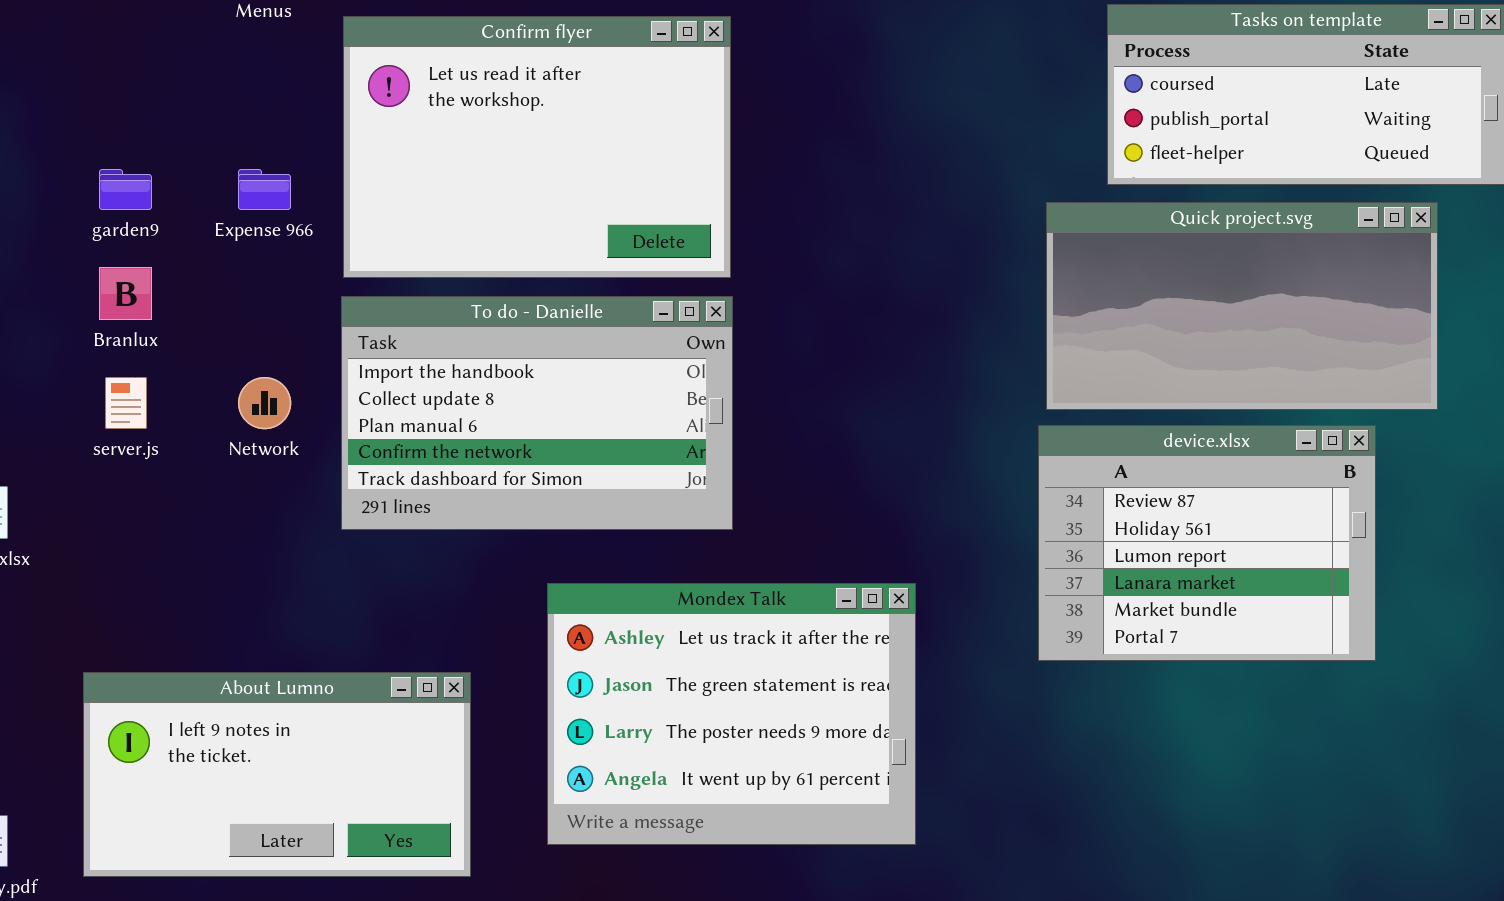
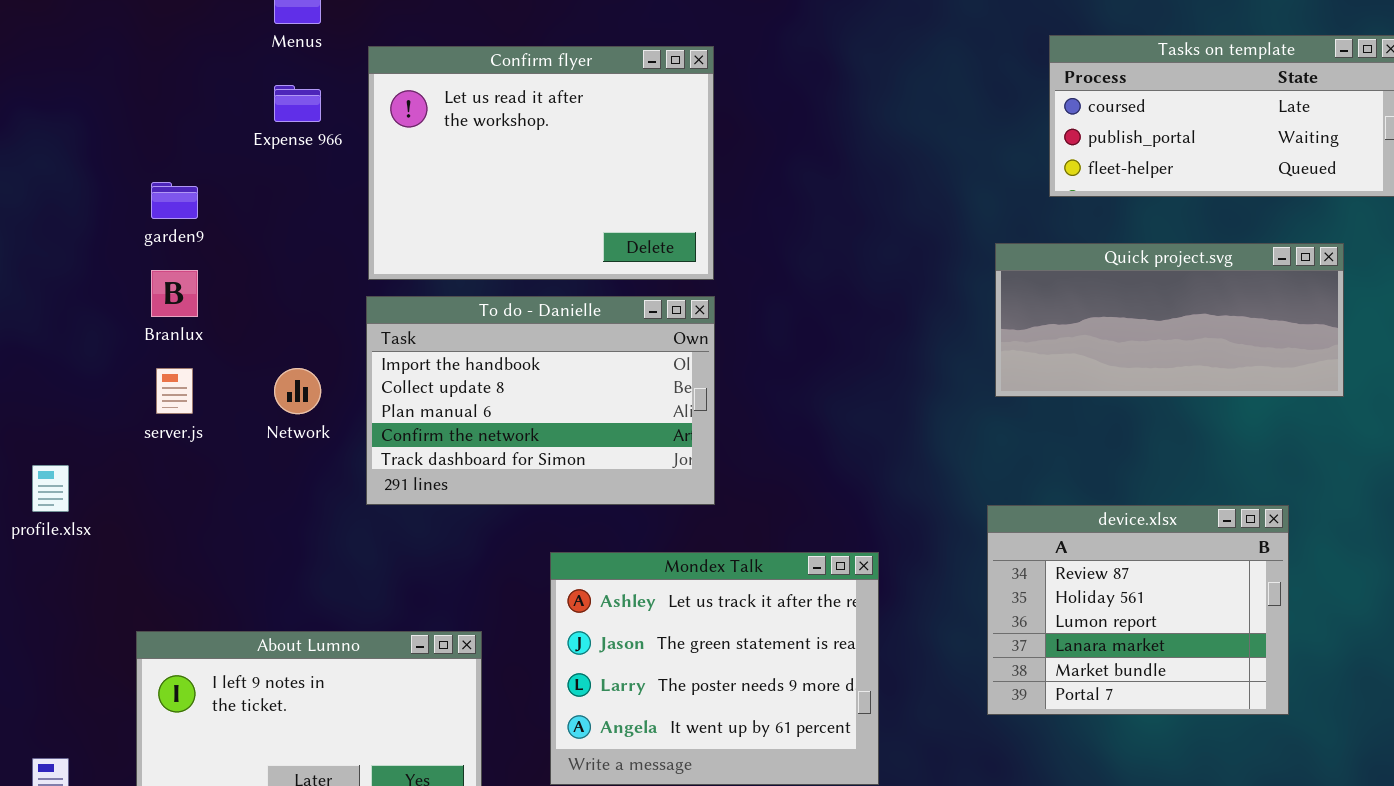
Expense 966: [238,169,291,210] -> [274,85,321,122], moved
Quick project.svg: [1046,202,1438,410] -> [995,243,1344,397], resized
device.xlsx: [1038,425,1376,661] -> [987,505,1289,715], moved

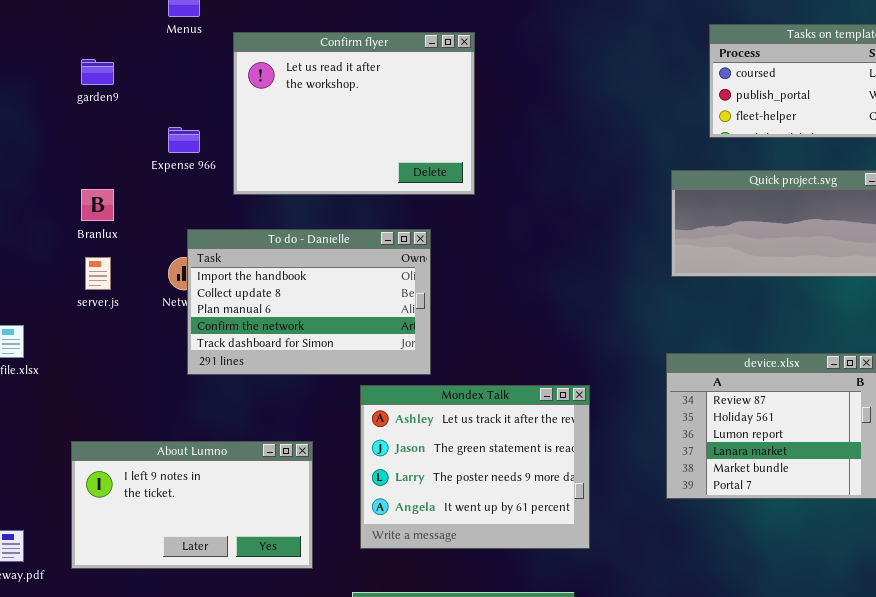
Expense 966: [274,85,321,122] -> [168,127,200,153], moved
garden9: [151,182,198,219] -> [81,59,114,85], moved
To do - Danielle: [366,296,715,505] -> [187,229,431,375], moved

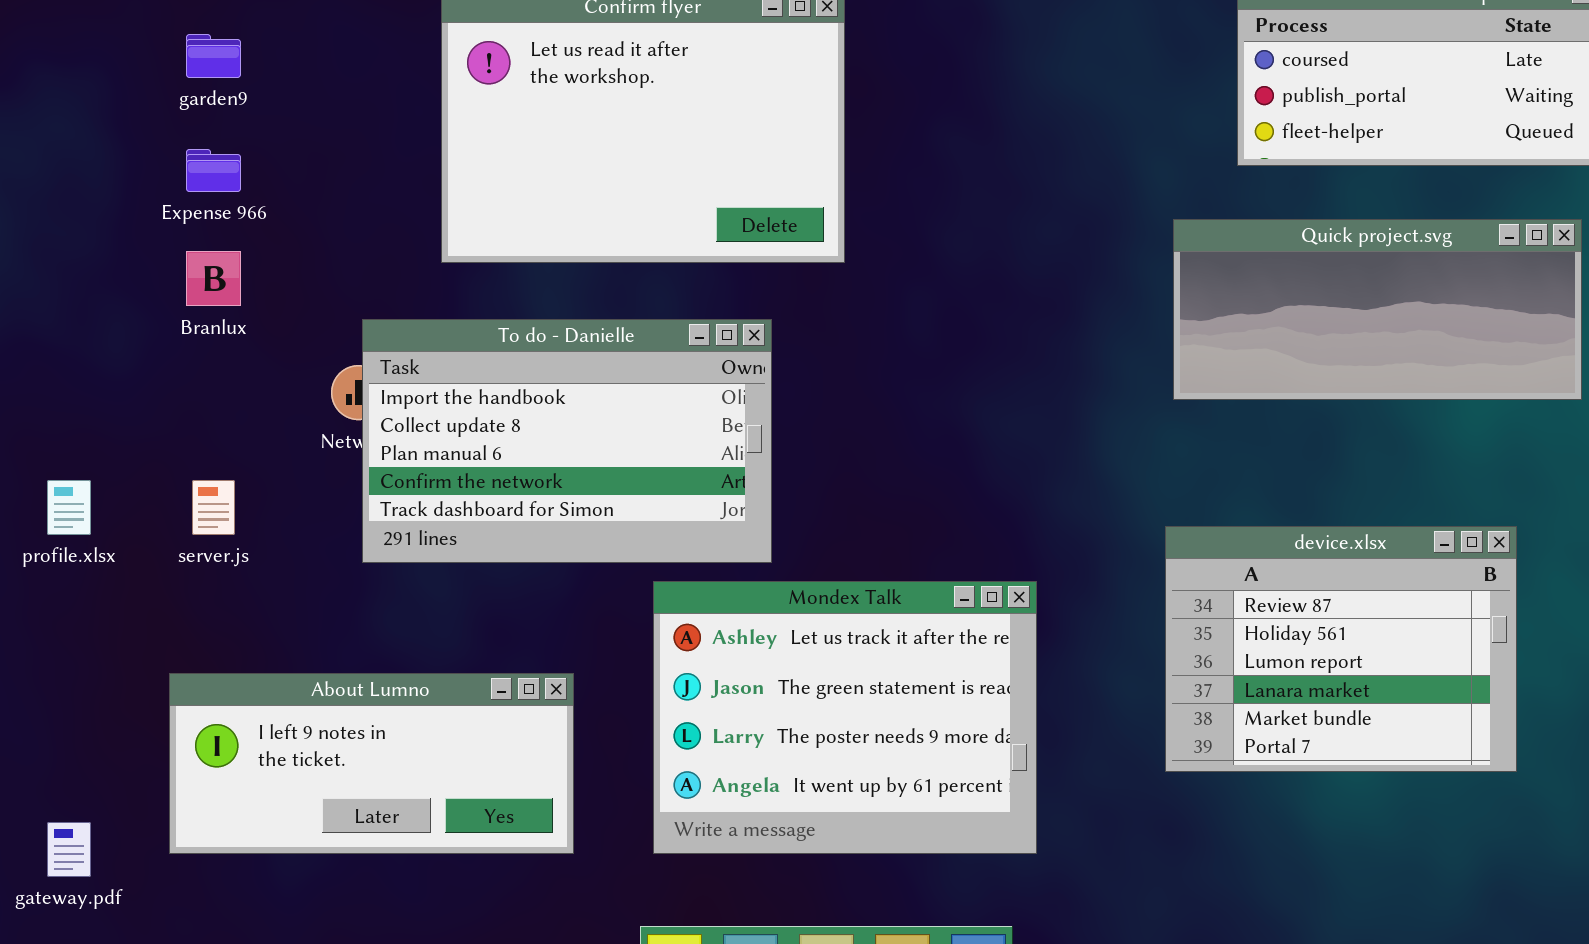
Expense 966: [168,127,200,153] -> [186,149,241,192], moved
server.js: [85,257,111,290] -> [192,480,235,535], moved
About Lumno: [71,441,313,569] -> [169,673,574,854], resized

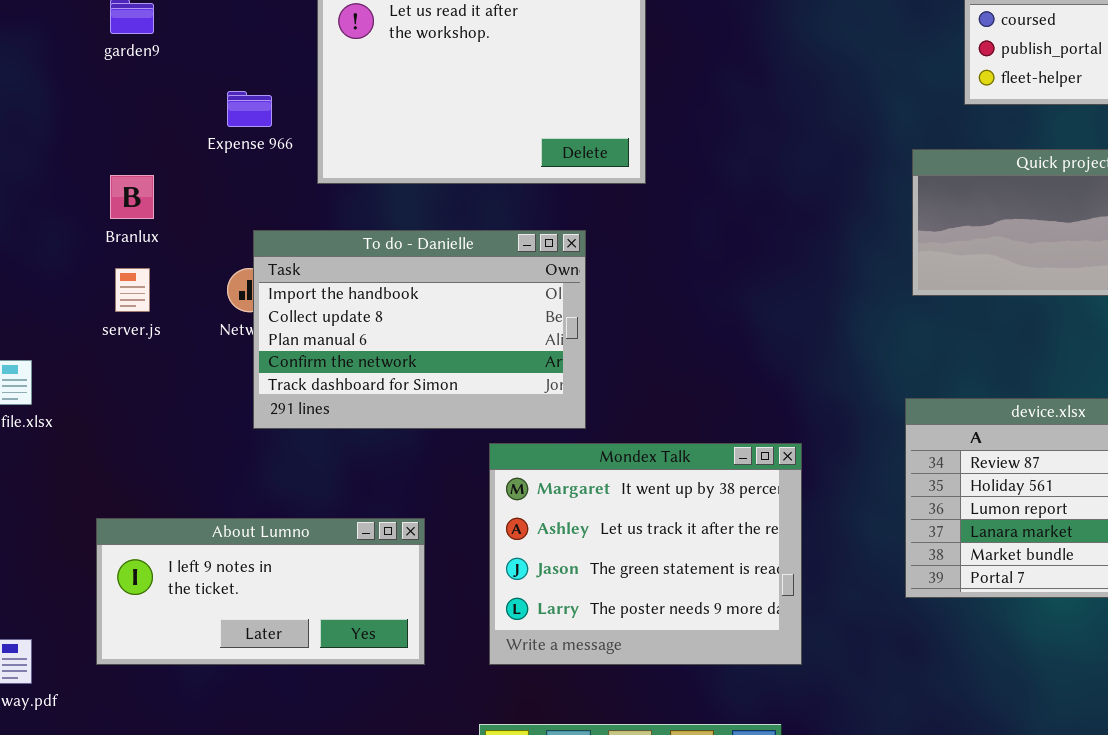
Expense 966: [186,149,241,192] -> [227,91,272,127], moved
server.js: [192,480,235,535] -> [115,268,150,312], moved
Mondex Talk: [653,581,1037,854] -> [489,443,802,665], scrolled up 1 row

